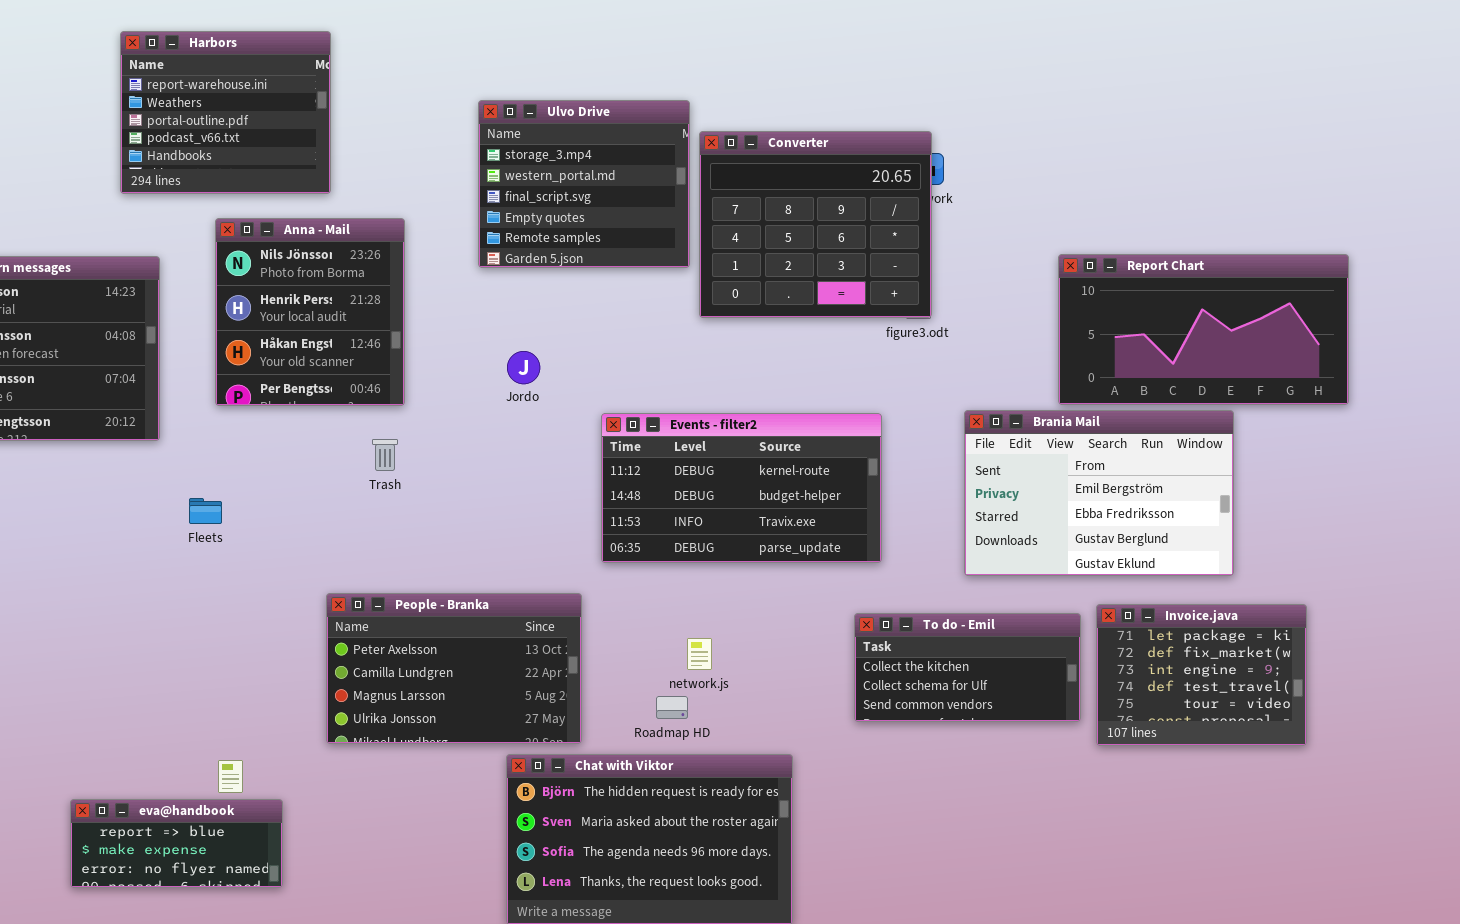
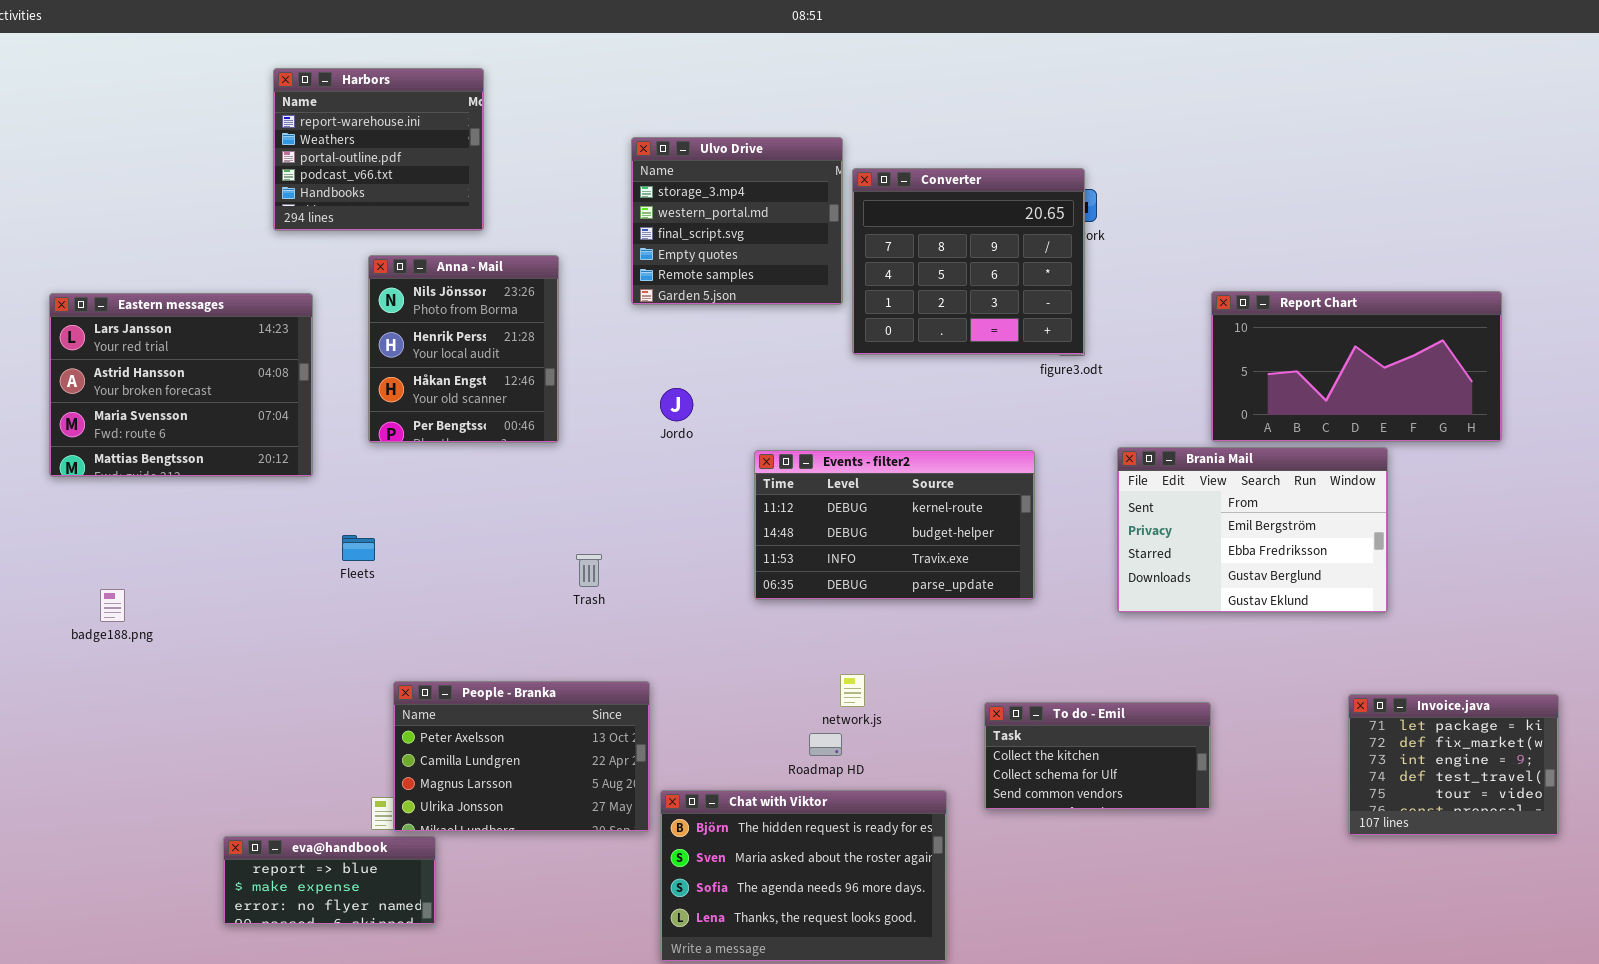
Trash: [372,439,398,471] -> [576,554,602,587], moved
People - Branka: [326,593,582,744] -> [393,681,650,832], moved
Invoice.java: [1096,604,1307,746] -> [1348,694,1559,836], moved
To do - Emil: [854,613,1081,722] -> [984,702,1211,810], moved

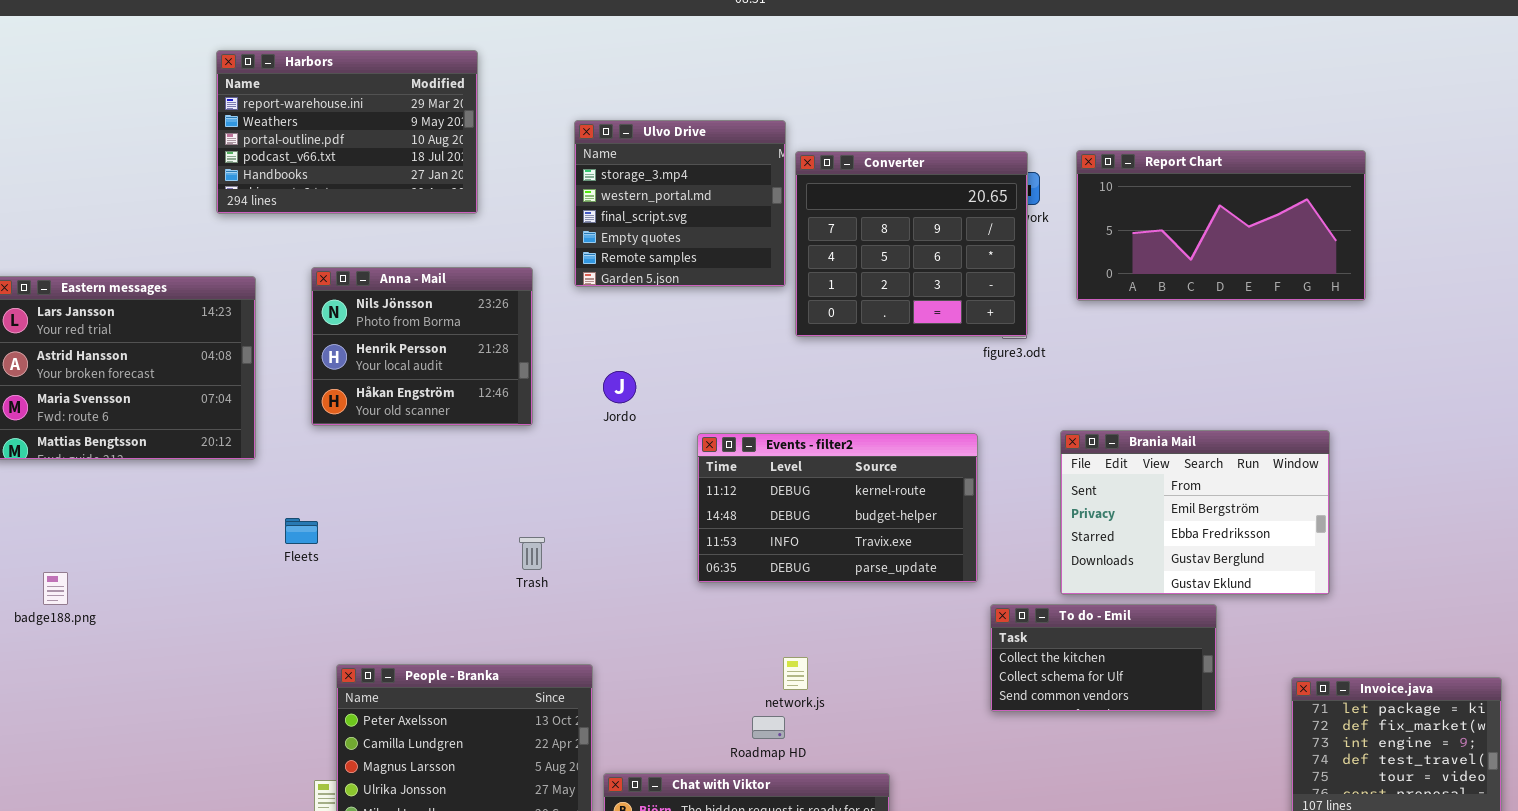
Harbors: [273,68,484,231] -> [216,50,478,214], resized
Anna - Mail: [368,255,559,443] -> [311,267,533,426], resized
Report Chart: [1211,291,1502,442] -> [1076,150,1366,301], moved
To do - Emil: [984,702,1211,810] -> [990,604,1217,712], moved

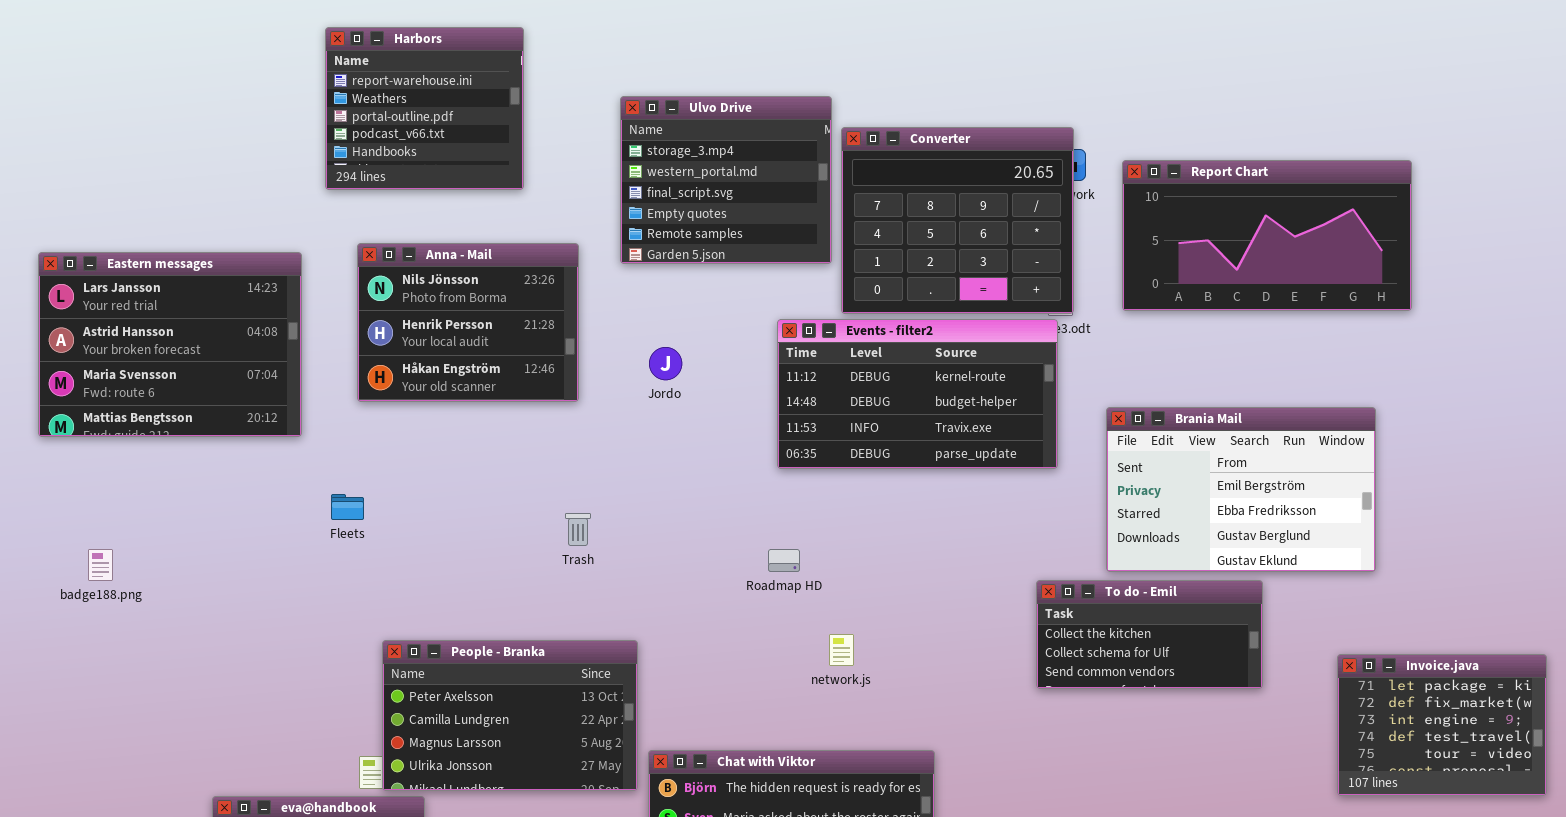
Harbors: [216,50,478,214] -> [325,27,524,190], resized
Report Chart: [1076,150,1366,301] -> [1122,160,1412,311], moved
Events - filter2: [697,433,978,583] -> [777,319,1058,469], moved
Roadmap HD: [752,716,785,739] -> [768,549,800,572], moved

